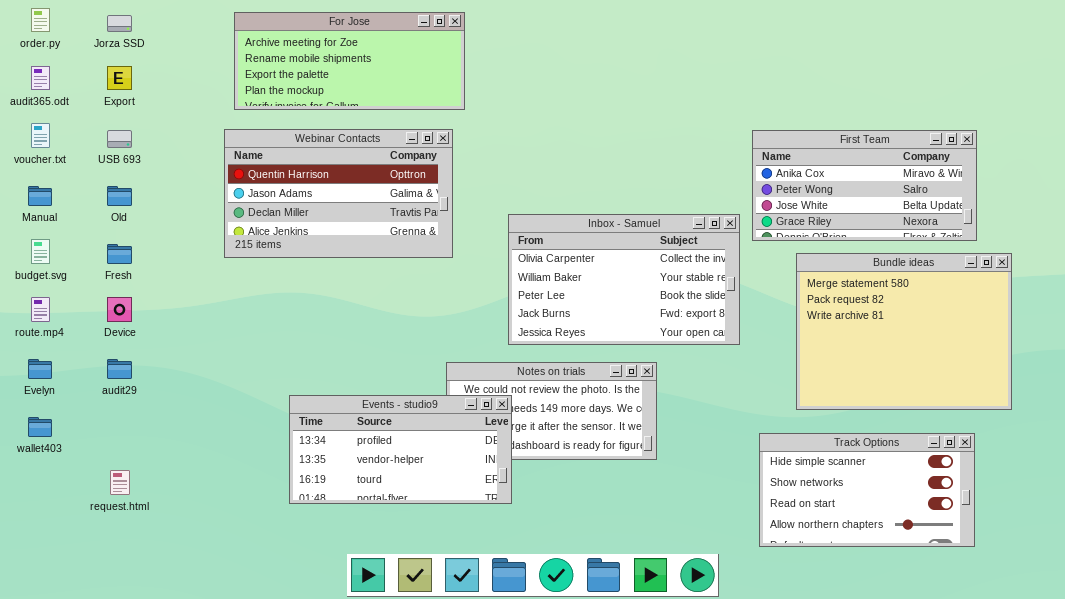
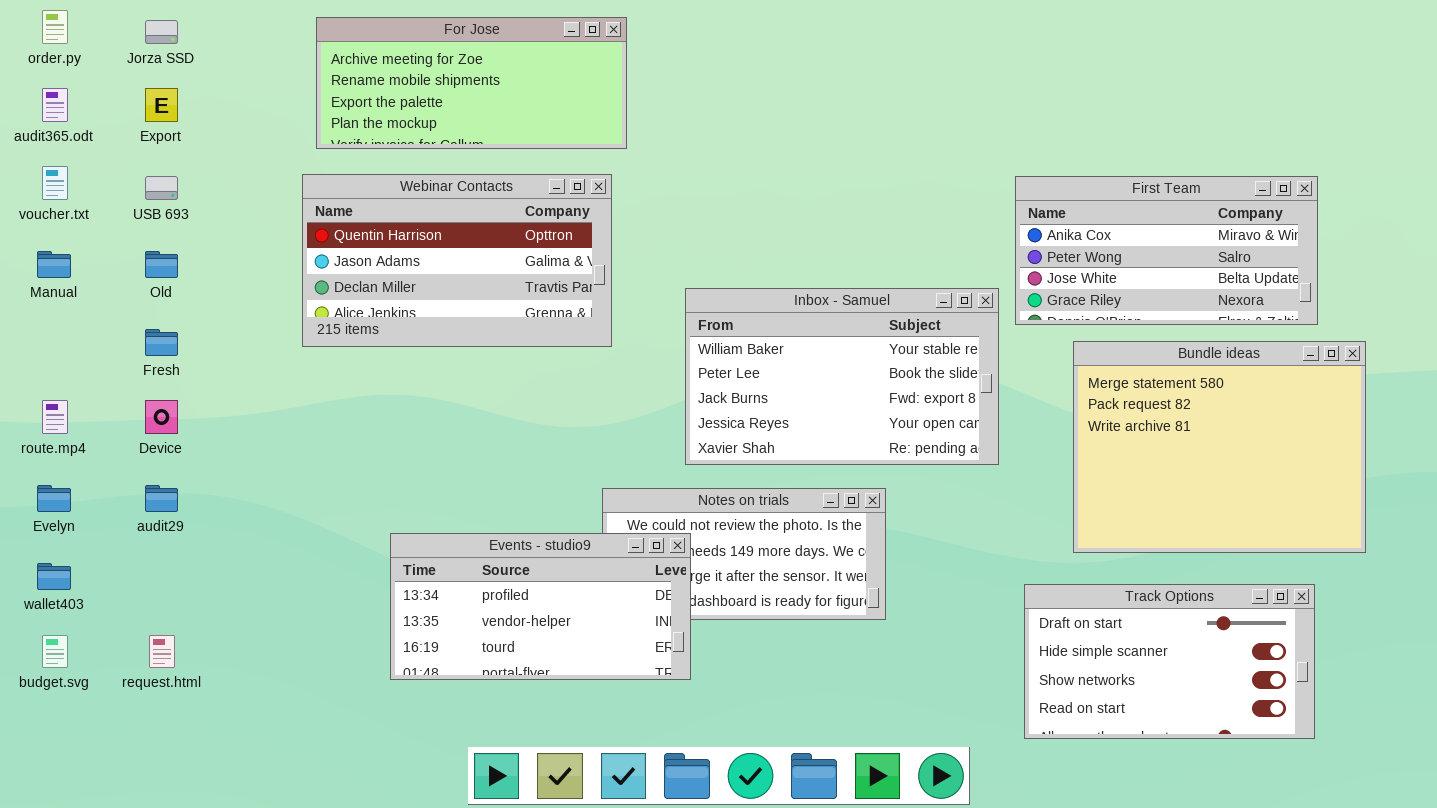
Inbox - Samuel: [508,214,740,345] -> [685,288,999,465], scrolled down 1 row
budget.svg: [31,239,50,264] -> [42,635,68,668], moved
Track Options: [759,433,975,547] -> [1024,584,1315,739], scrolled up 1 row

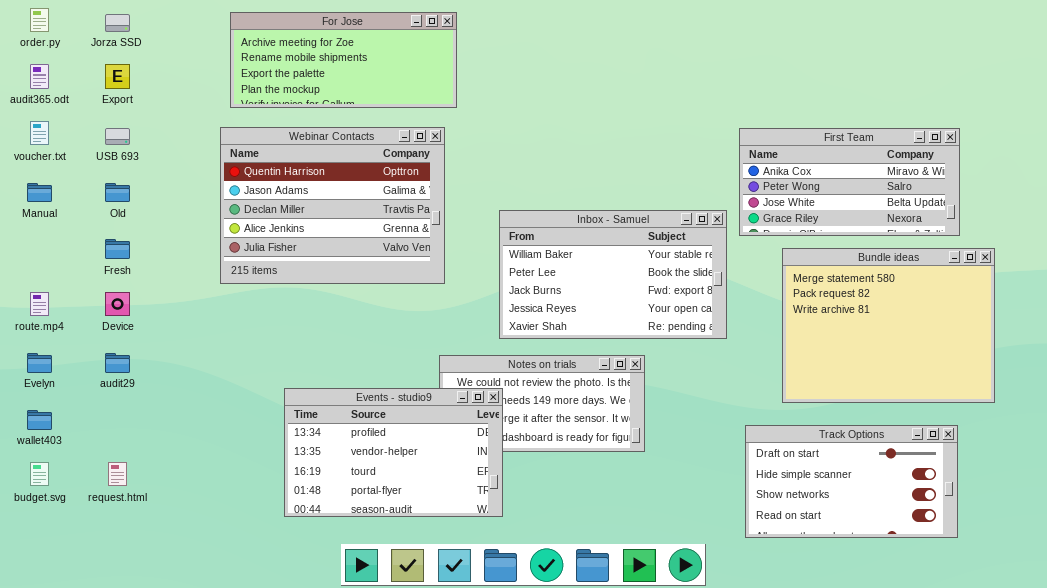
Webinar Contacts: [302,174,612,347] -> [220,127,445,284], resized
Events - studio9: [390,533,691,680] -> [284,388,503,517], resized

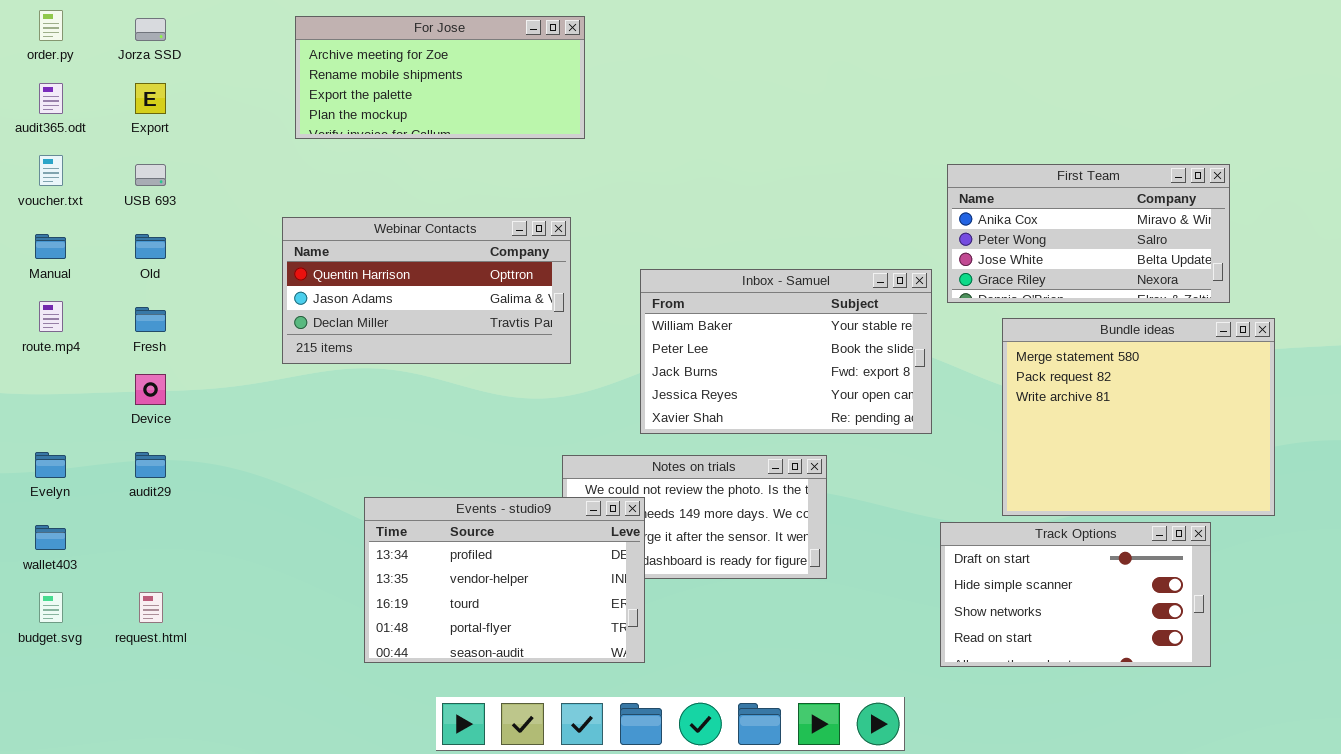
Webinar Contacts: [220,127,445,284] -> [282,217,571,364], resized
route.mp4: [30,292,49,316] -> [39,301,63,332], moved
Track Options: [745,425,958,538] -> [940,522,1211,667], moved

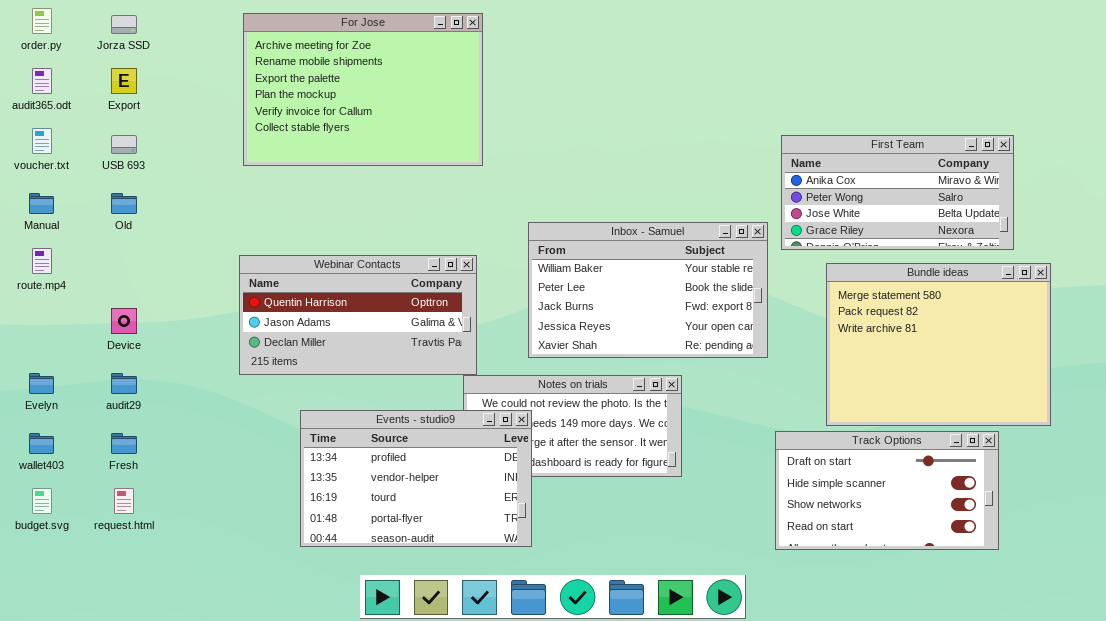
For Jose: [295,16,585,139] -> [243,13,483,166], resized
Webinar Contacts: [282,217,571,364] -> [239,255,477,375], moved
Fresh: [135,307,166,332] -> [111,433,137,454], moved

